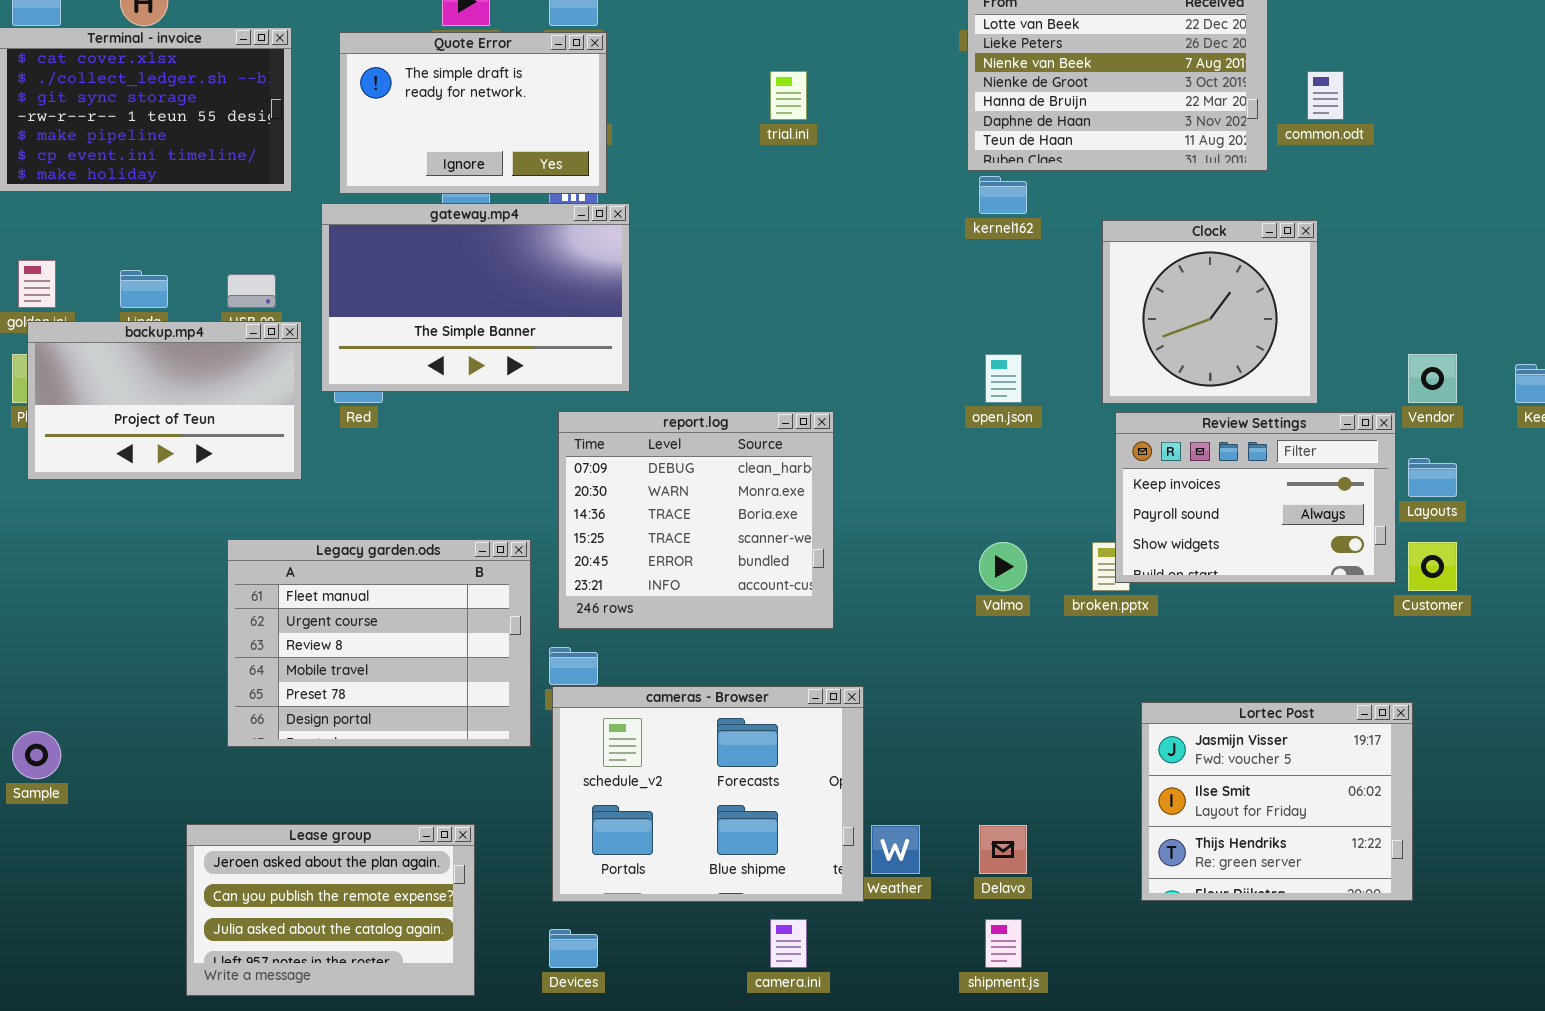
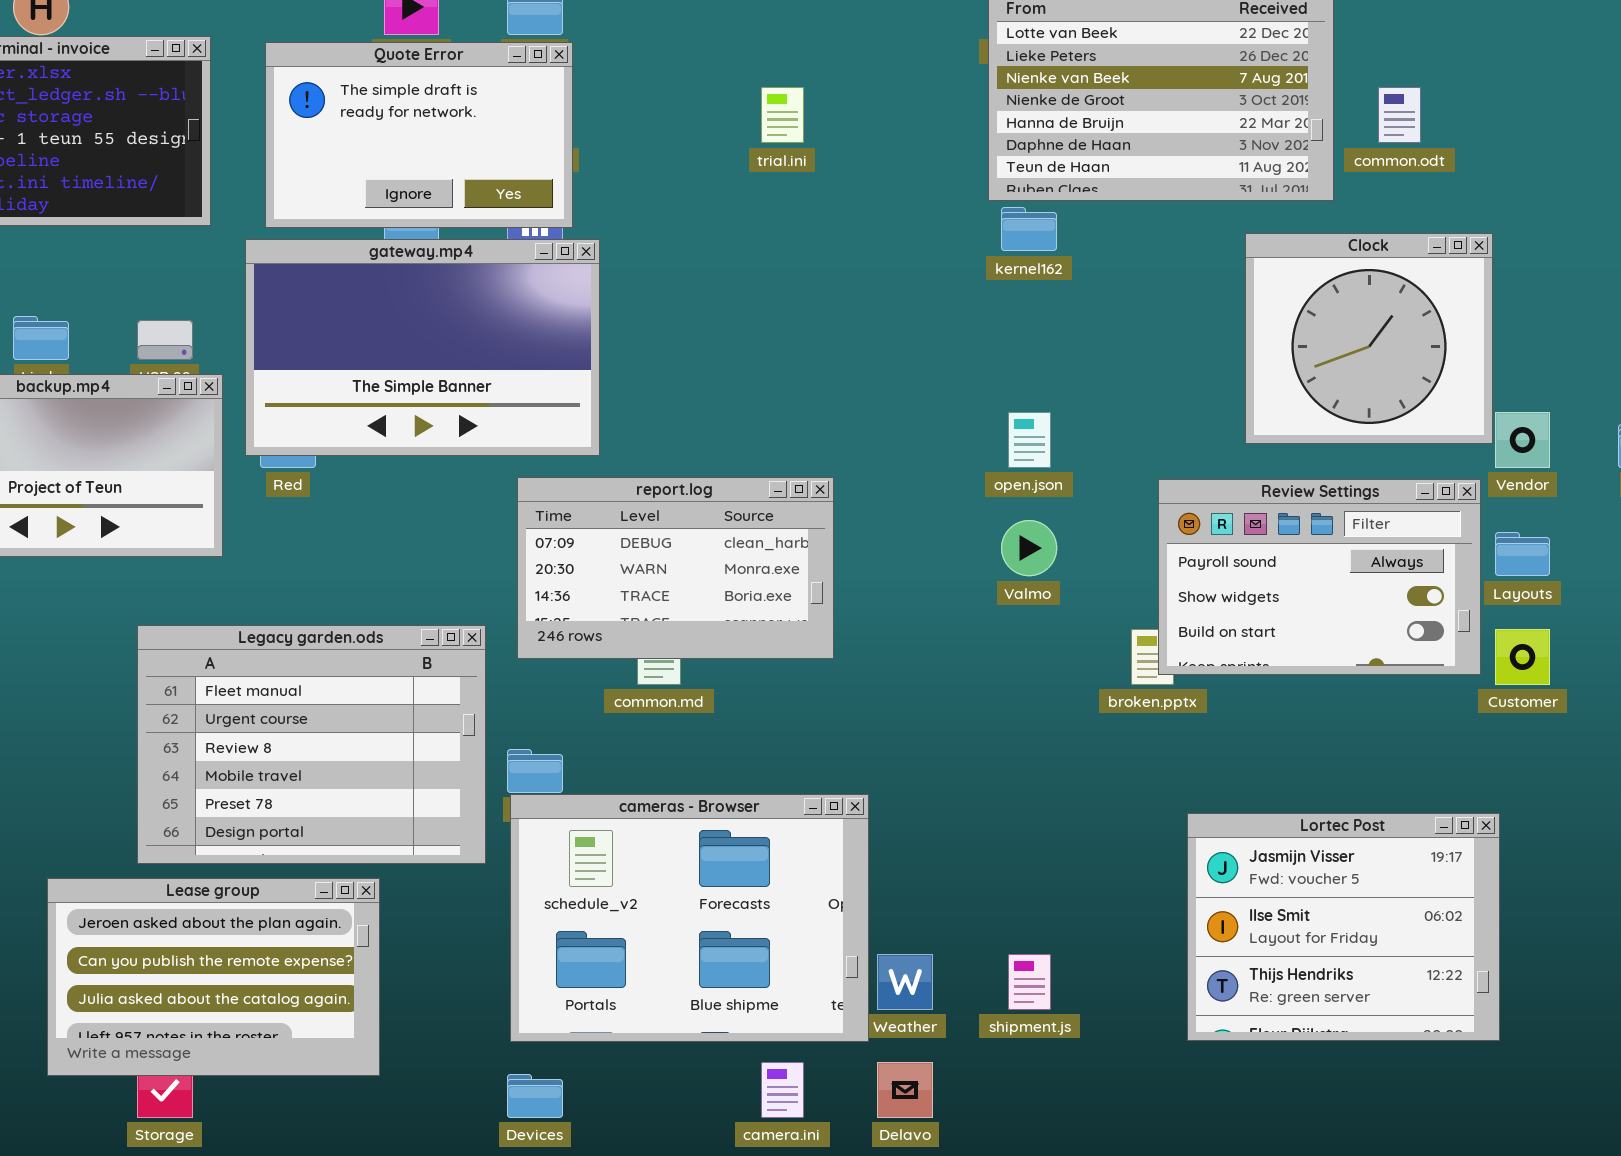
Clock: [1102,220,1318,404] -> [1245,233,1493,444], moved
report.log: [558,411,834,629] -> [517,477,834,659], resized
Review Settings: [1115,412,1396,583] -> [1158,479,1481,675], scrolled down 1 row
Valmo: [979,542,1027,591] -> [1001,520,1057,576], moved
Lease group: [186,824,475,996] -> [47,878,380,1076], moved
Delavo: [979,825,1027,874] -> [877,1062,933,1118], moved
shipment.js: [985,919,1022,968] -> [1008,954,1051,1010], moved

